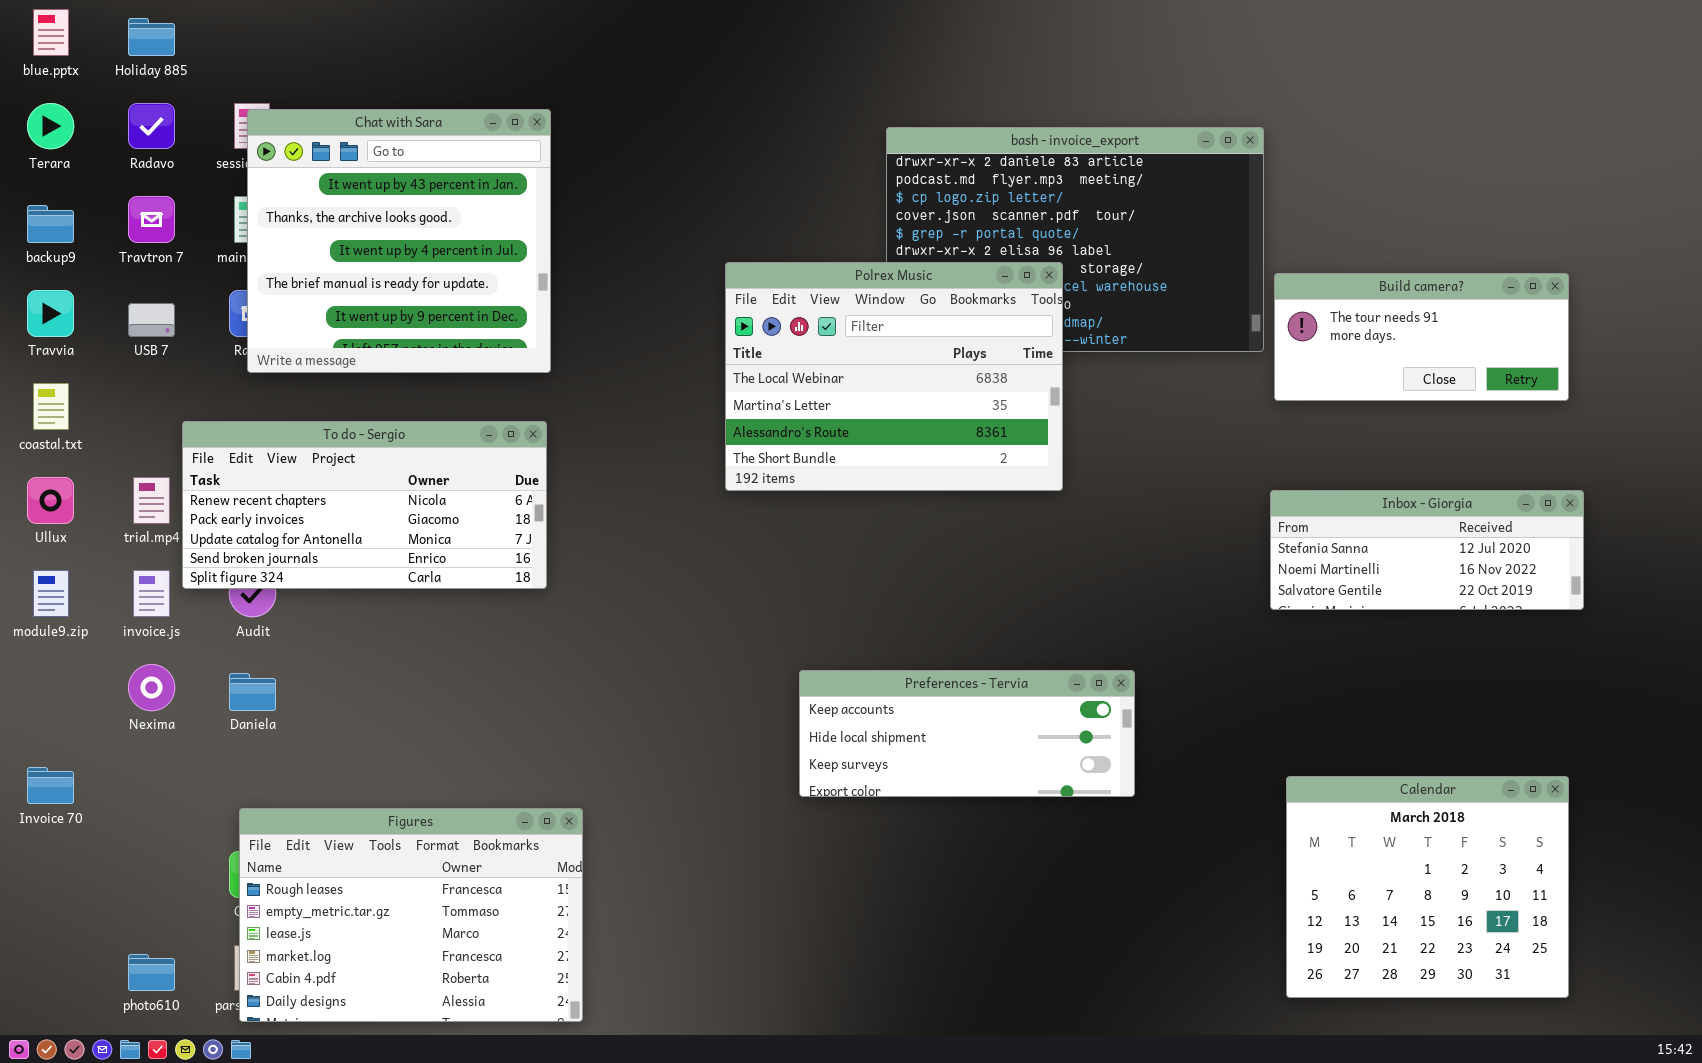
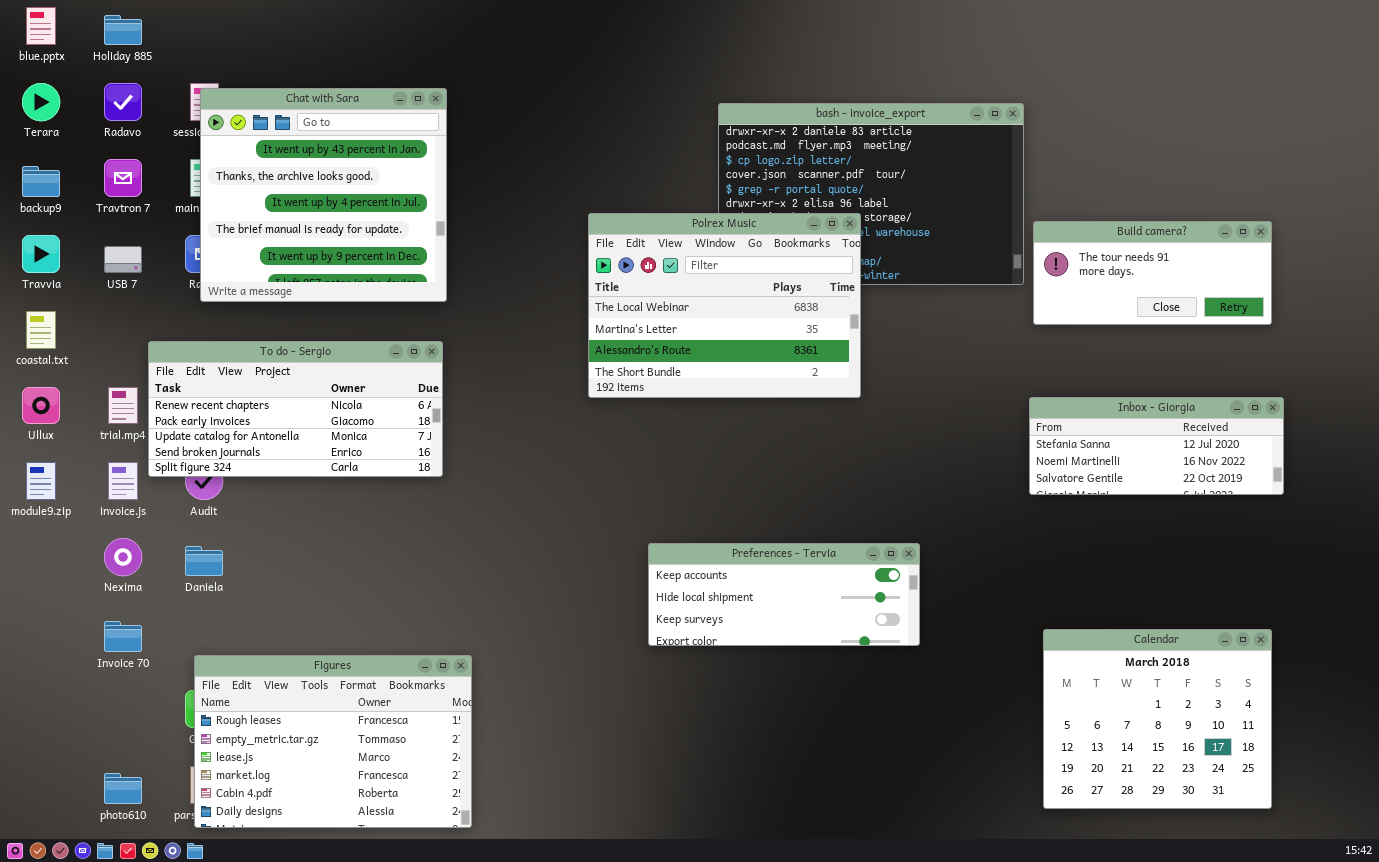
Invoice 70: [27,767,74,804] -> [104,621,142,652], moved

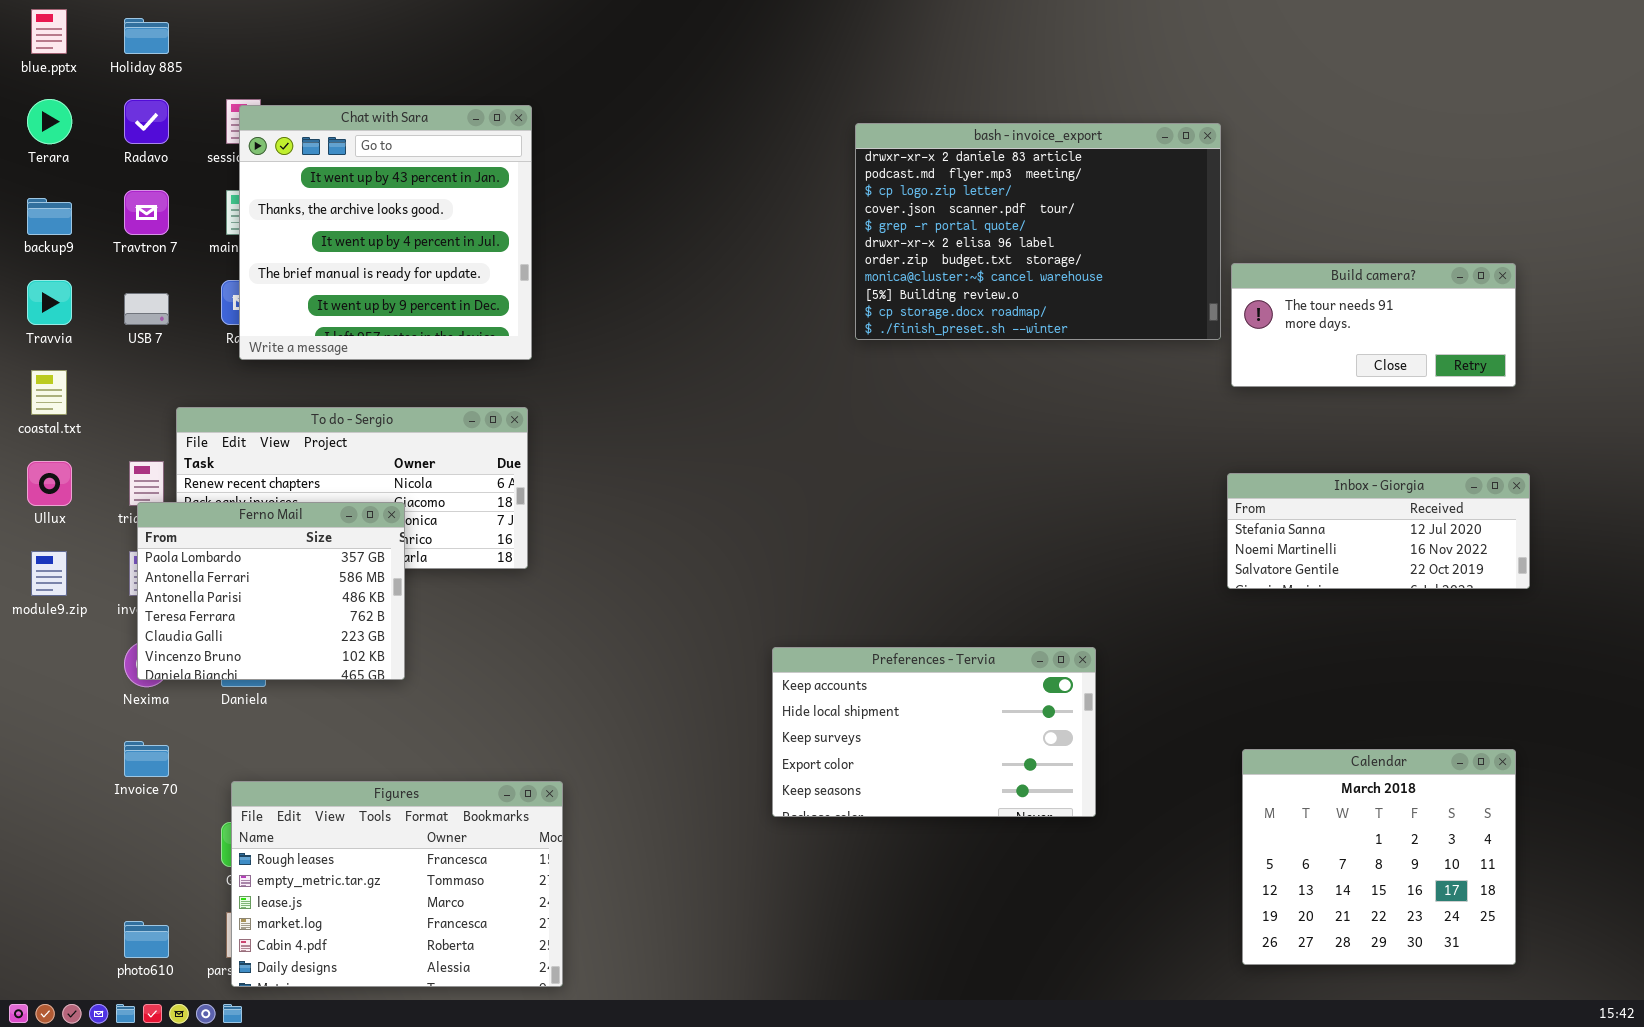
Polrex Music: [588,213,861,398] -> none, closed
Ferno Mail: none -> [137,502,405,680], opened
Preferences - Tervia: [648,543,920,646] -> [772,647,1096,817], resized

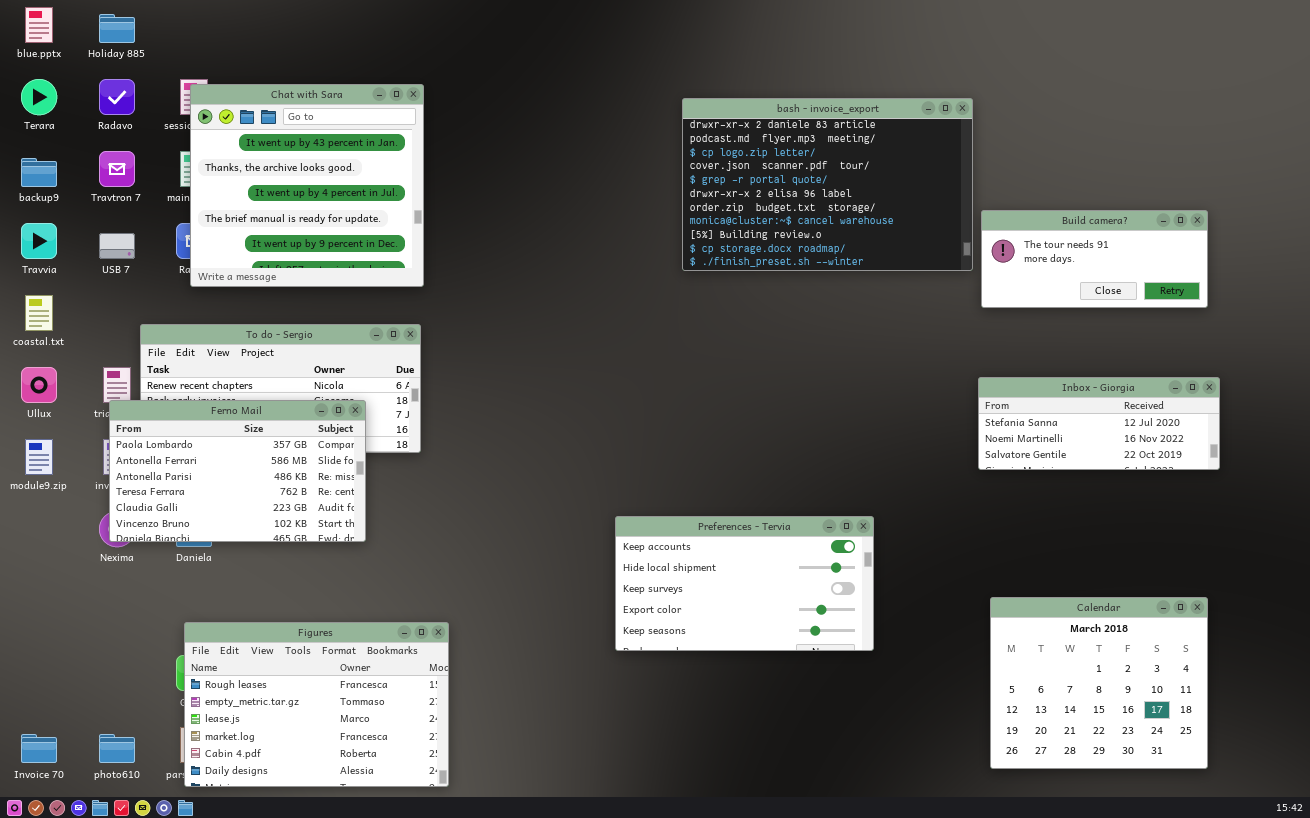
Ferno Mail: [137,502,405,680] -> [109,400,366,542], resized
Invoice 70: [124,741,169,777] -> [21,734,57,763], moved

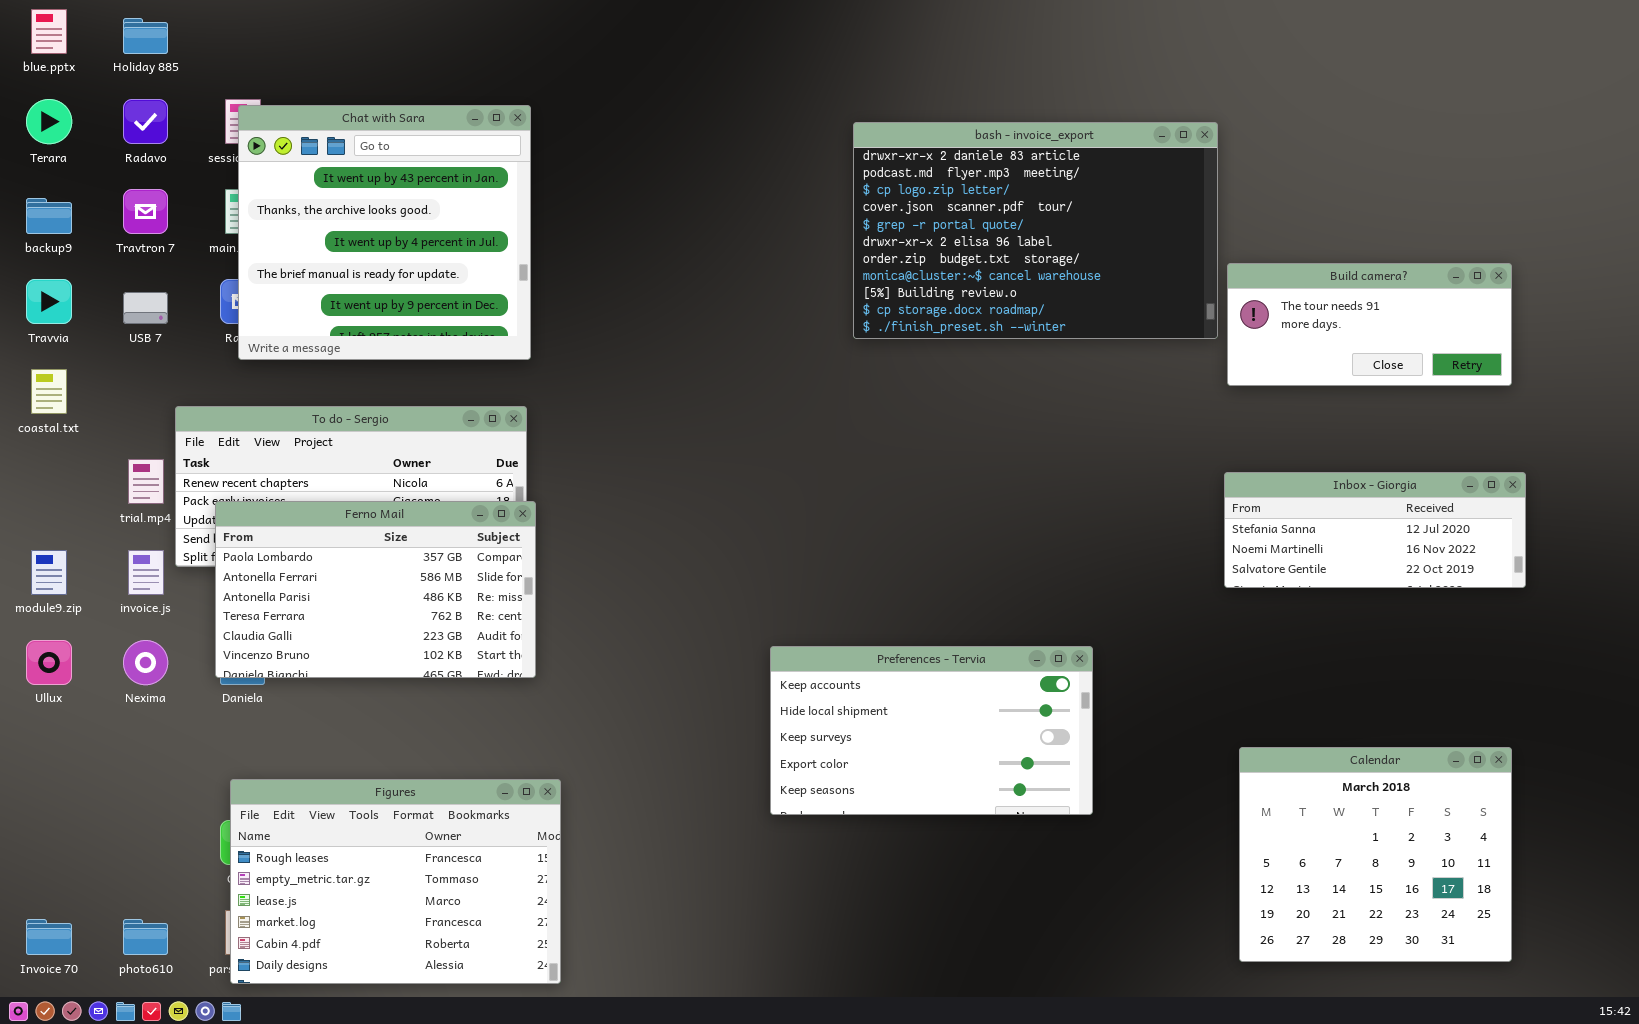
Ullux: [21,367,57,403] -> [26,640,72,685], moved
Ferno Mail: [109,400,366,542] -> [215,501,536,678], moved

